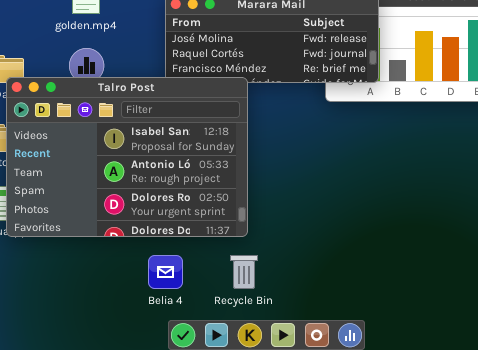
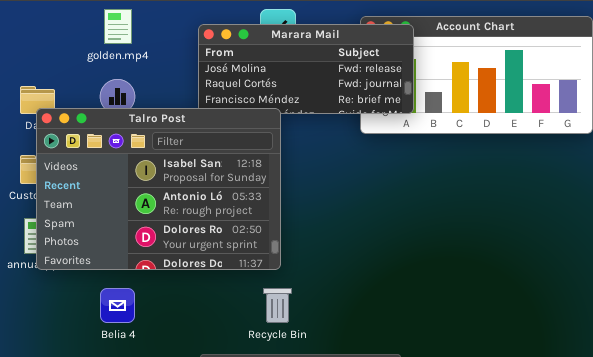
Belia 4: [148,255,183,289] -> [100,288,135,323], moved

